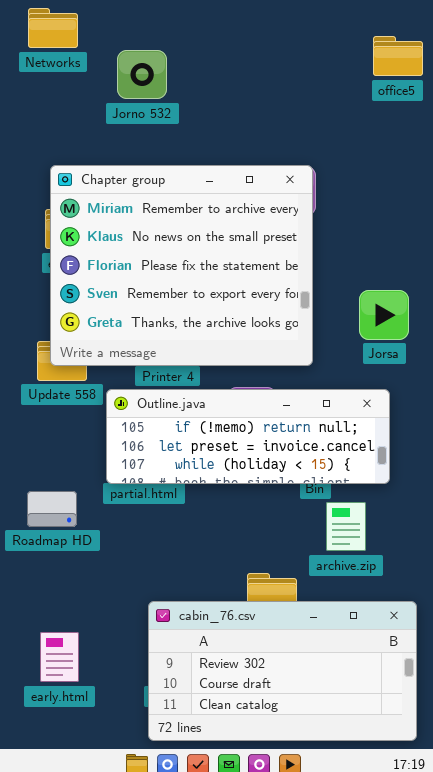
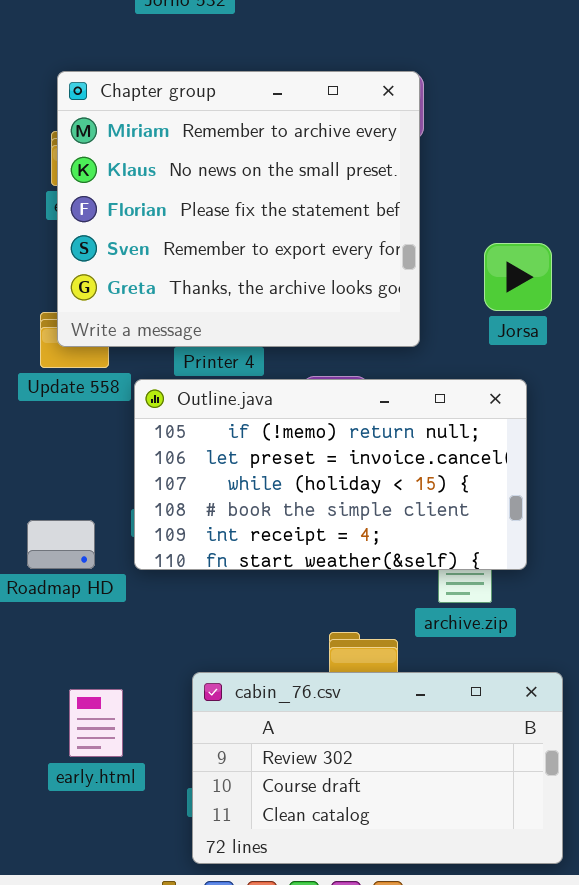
Outline.java: [106,389,390,484] -> [134,379,527,570], resized
early.html: [40,632,79,682] -> [69,689,123,757], moved

